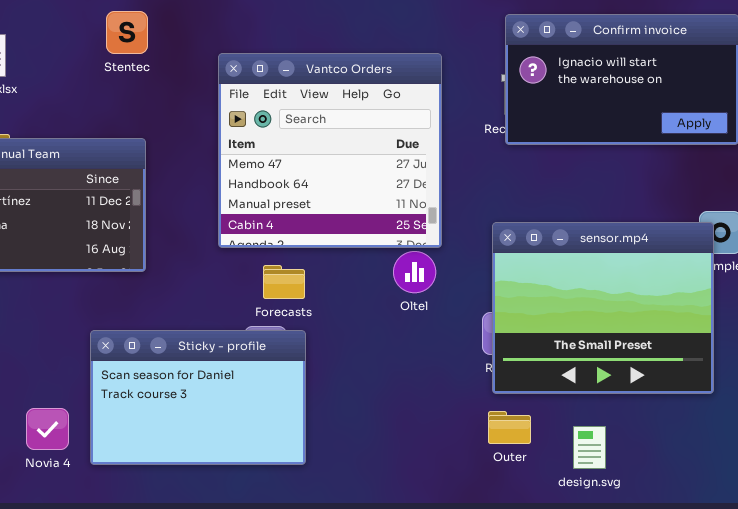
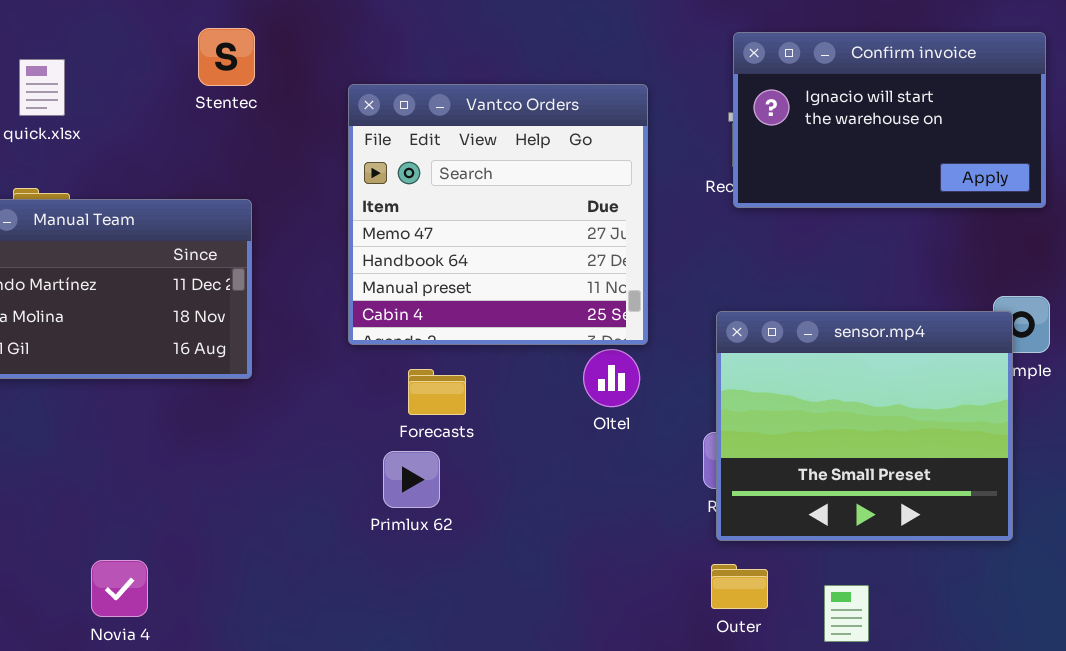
Sticky - profile: [90,330,306,465] -> none, closed

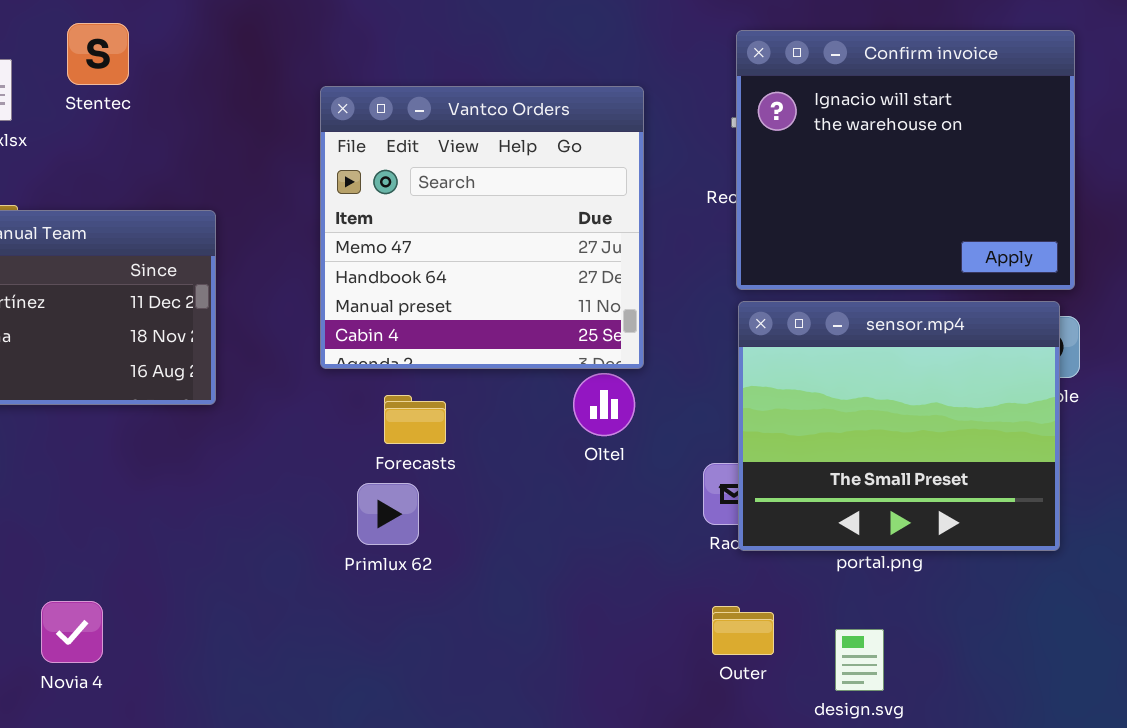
Stentec: [198,28,255,86] -> [67,23,129,85], moved
Confirm invoice: [733,32,1046,208] -> [736,30,1075,290], resized
sensor.mp4: [716,311,1013,541] -> [738,301,1060,551], moved

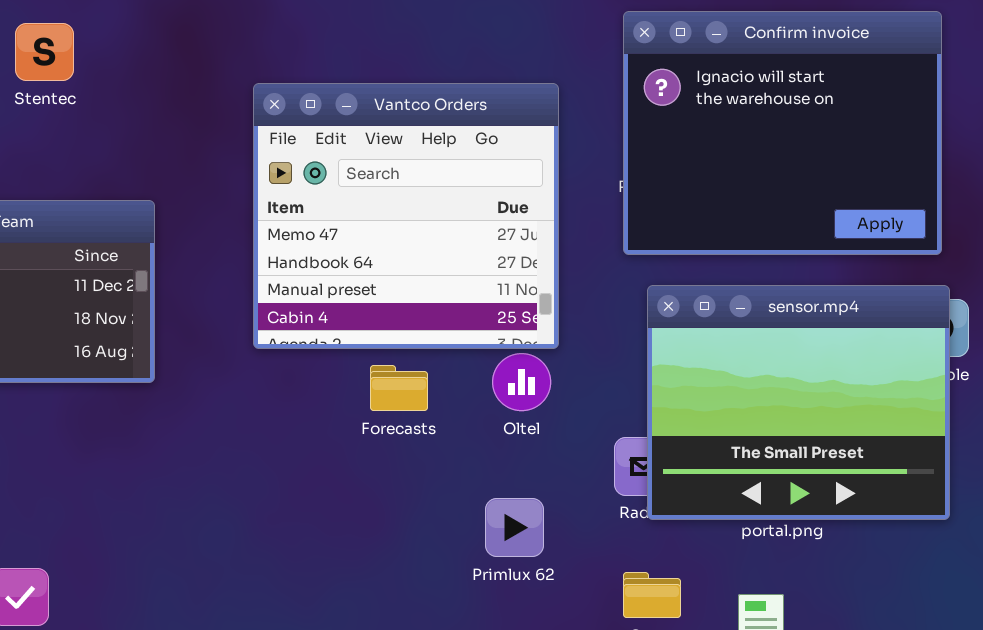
Confirm invoice: [736,30,1075,290] -> [623,11,942,255], moved
Forecasts: [384,395,446,444] -> [370,365,428,411], moved
Primlux 62: [357,483,419,545] -> [485,498,544,557], moved

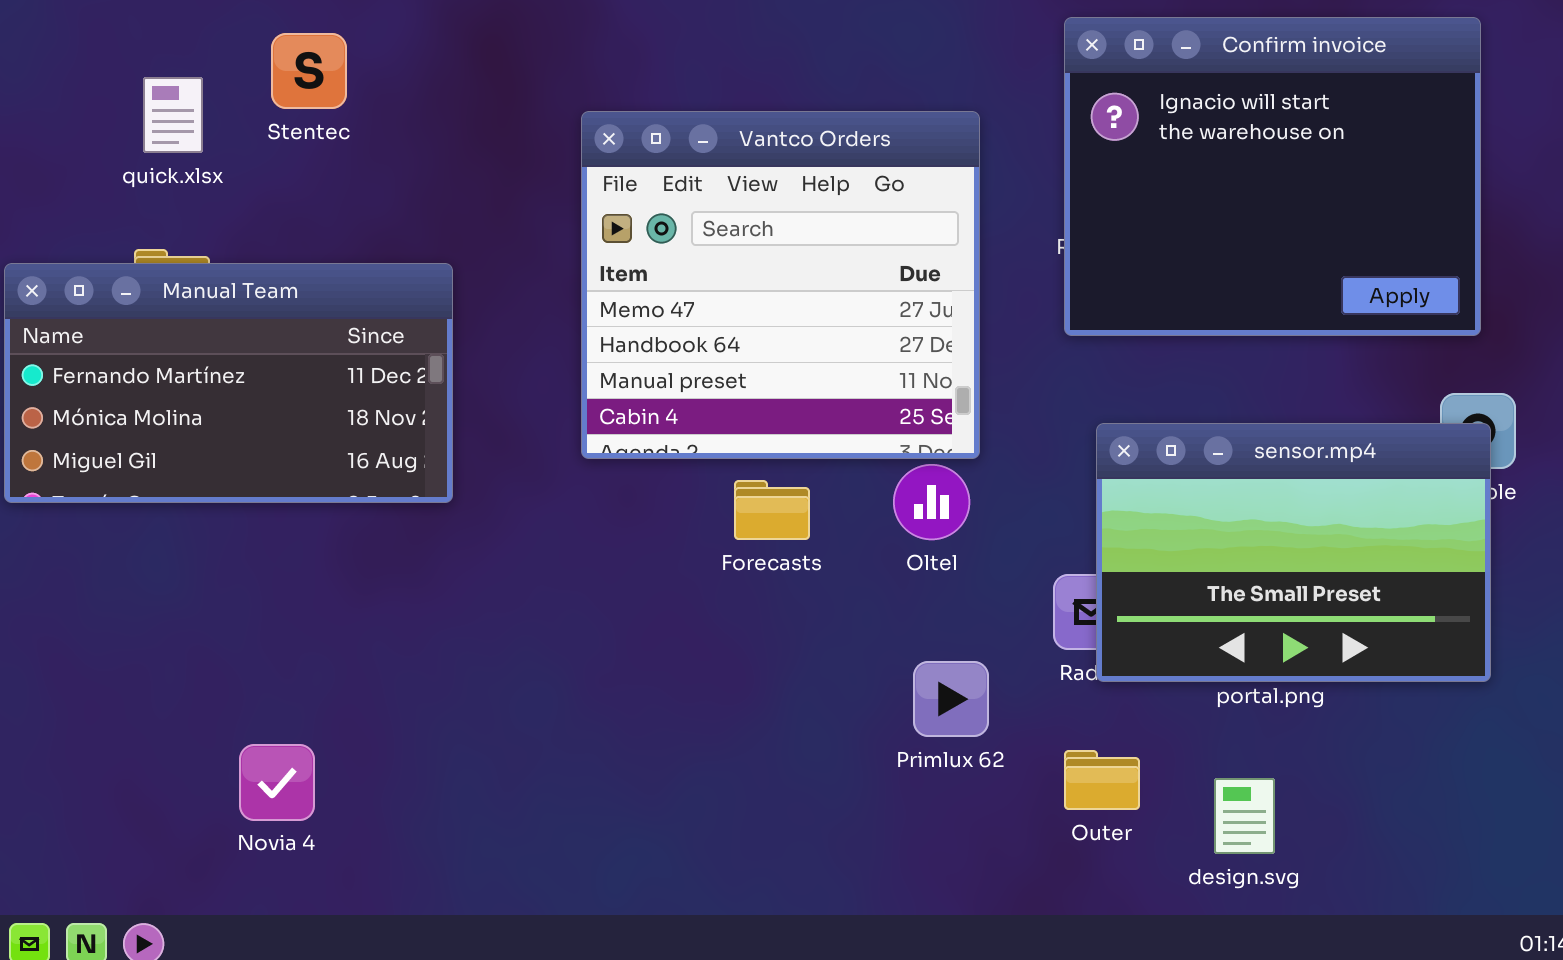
sensor.mp4: [647,285,950,520] -> [1096,423,1491,682], resized
Primlux 62: [485,498,544,557] -> [913,661,989,737], moved

